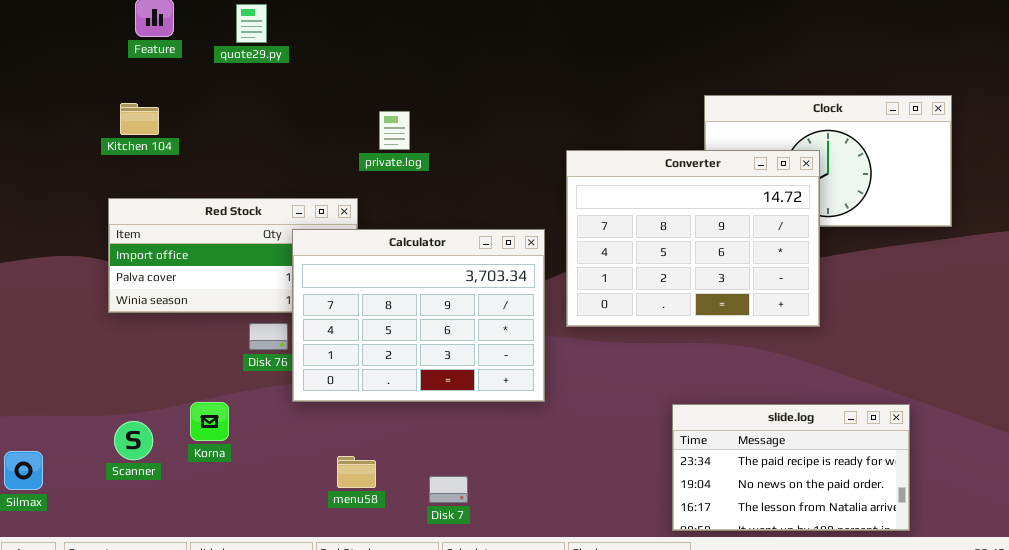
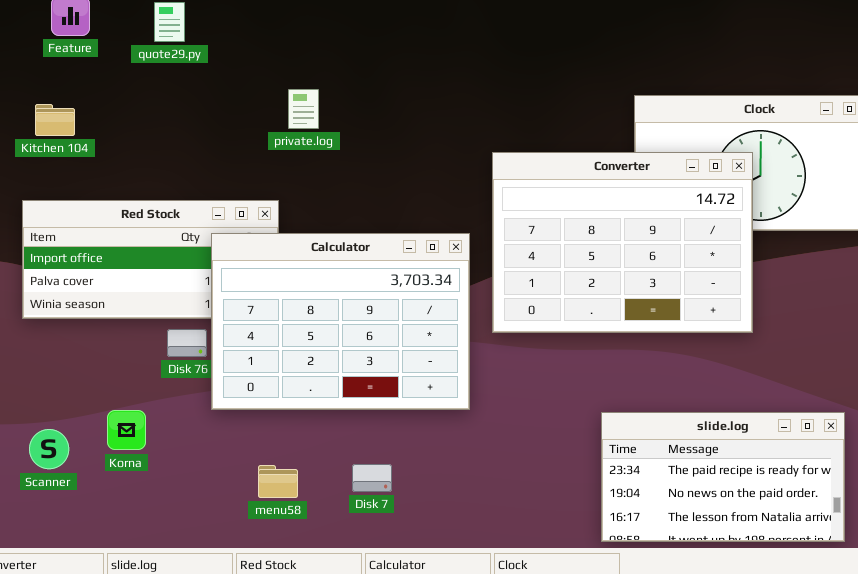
private.log: [379,111,410,150] -> [288,89,319,129], moved
Disk 7: [429,476,468,503] -> [352,464,392,492], moved

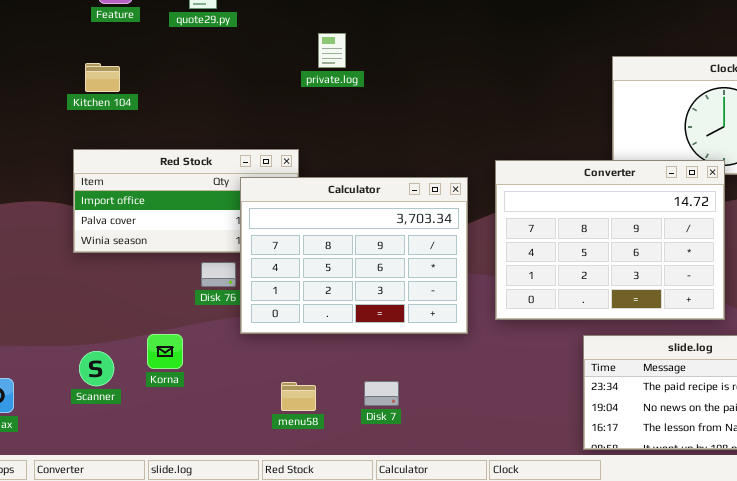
private.log: [288,89,319,129] -> [318,33,346,68], moved
Converter: [492,152,753,333] -> [495,160,725,320], moved

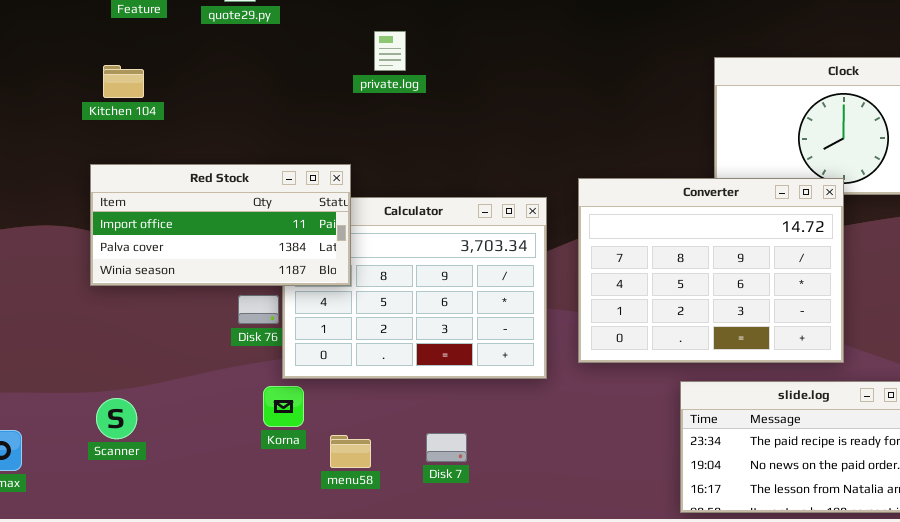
Red Stock: [73,149,299,253] -> [90,164,351,286], raised
Korna: [147,334,183,369] -> [263,386,304,427], moved

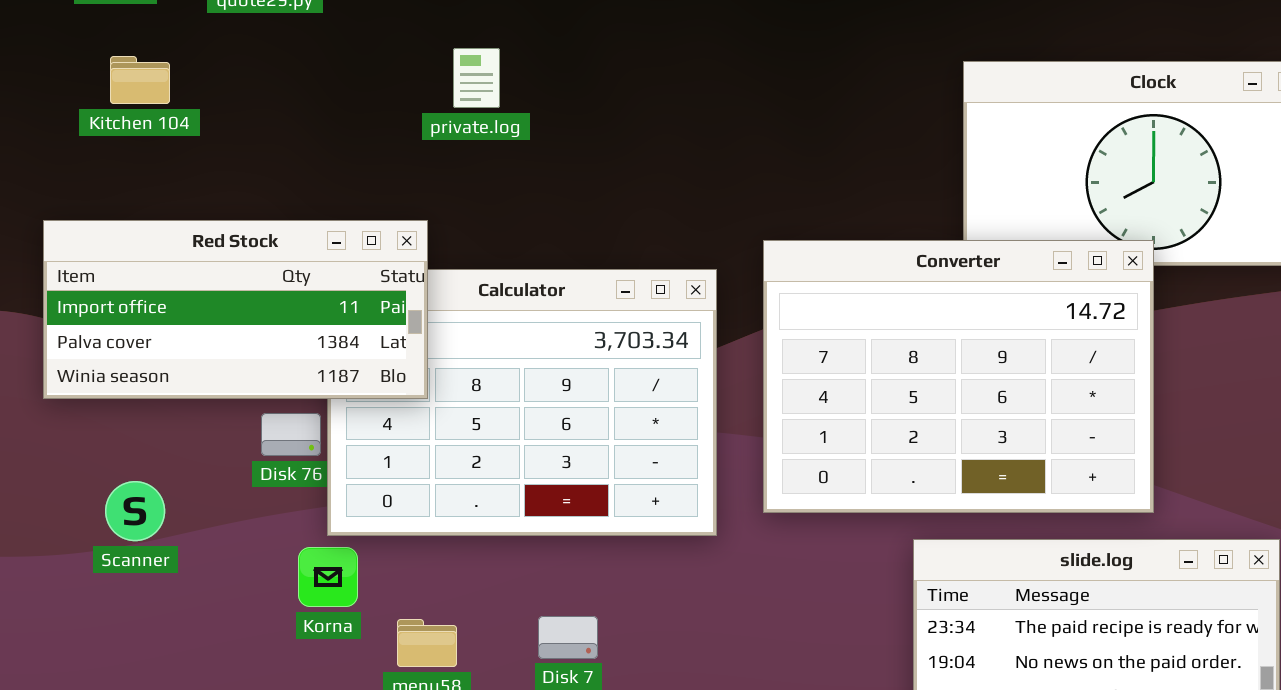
private.log: [374,31,406,71] -> [453,48,500,108], moved
Kitchen 104: [103,65,144,98] -> [110,56,170,104], moved
Scanner: [96,398,137,439] -> [105,481,165,541], moved

